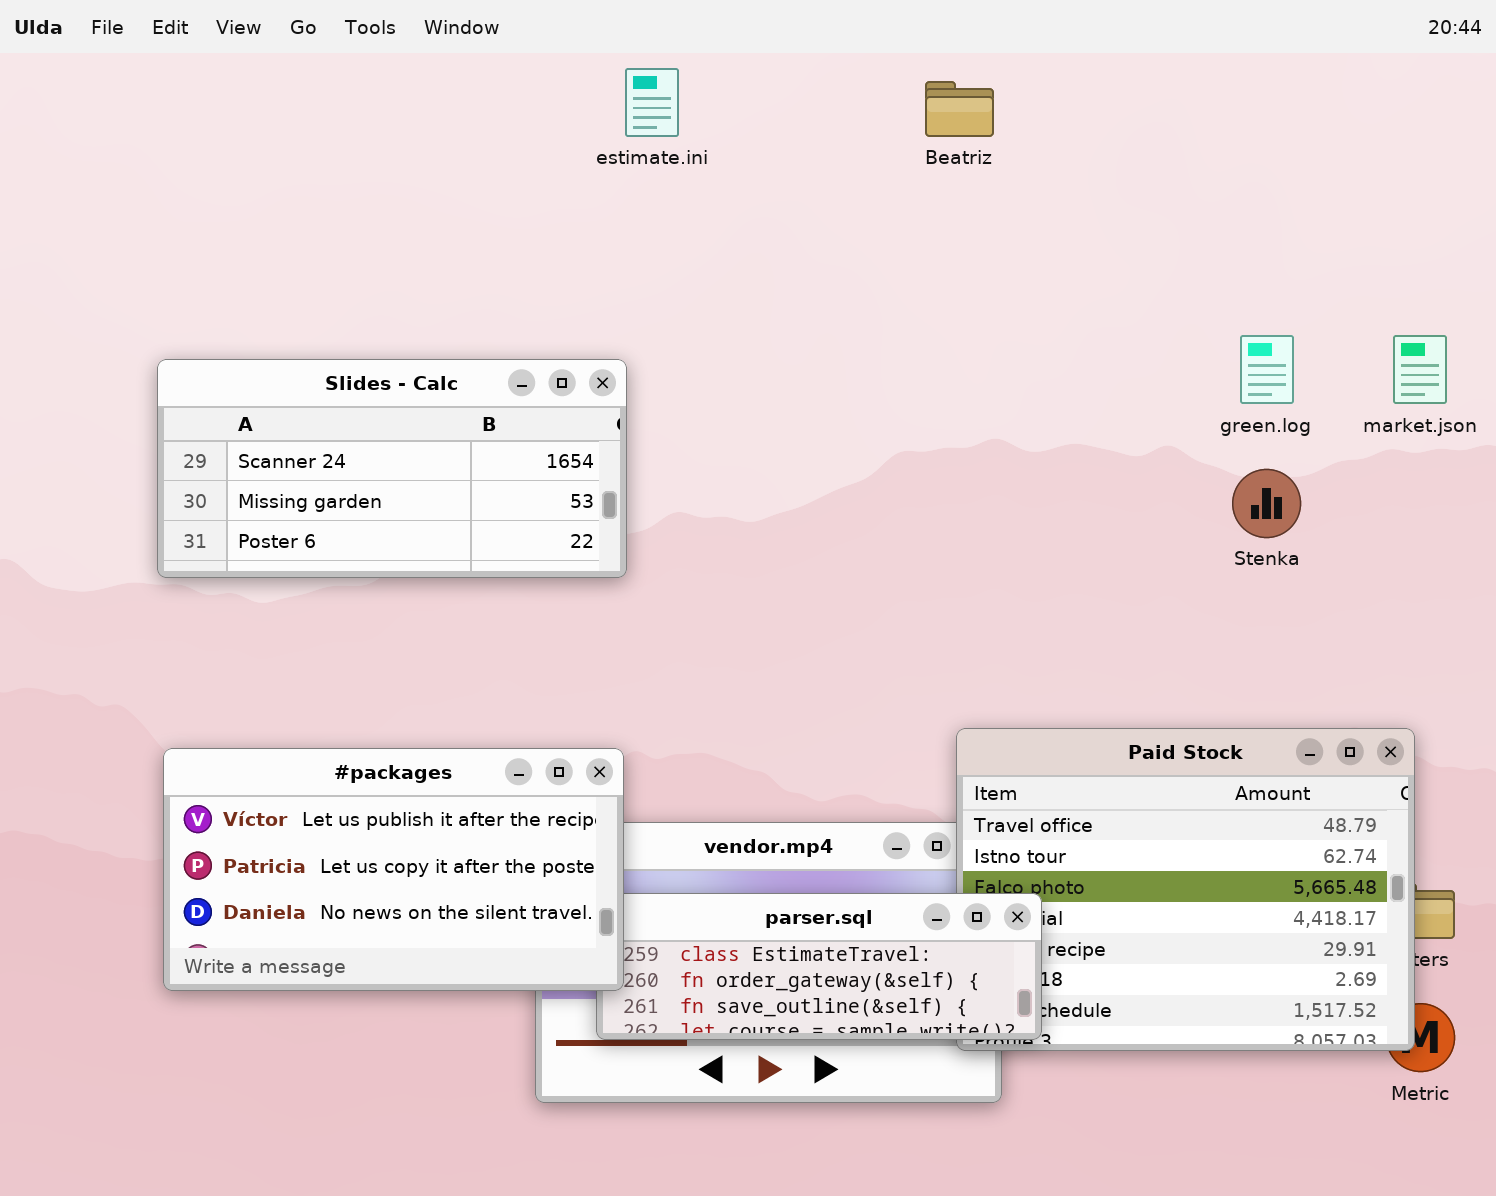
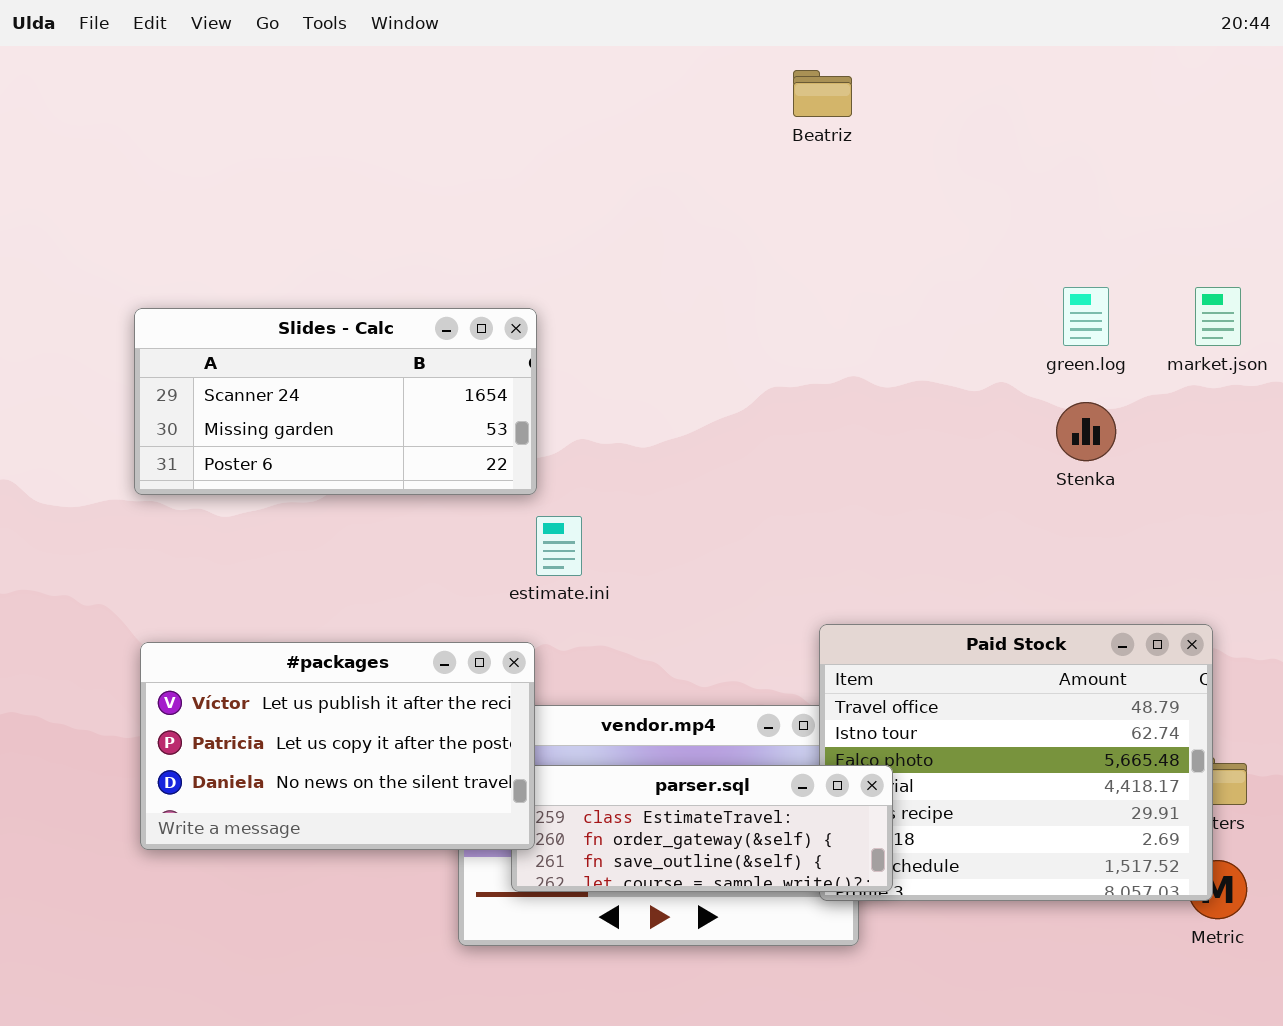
estimate.ini: [625,68,679,137] -> [536,516,582,576], moved

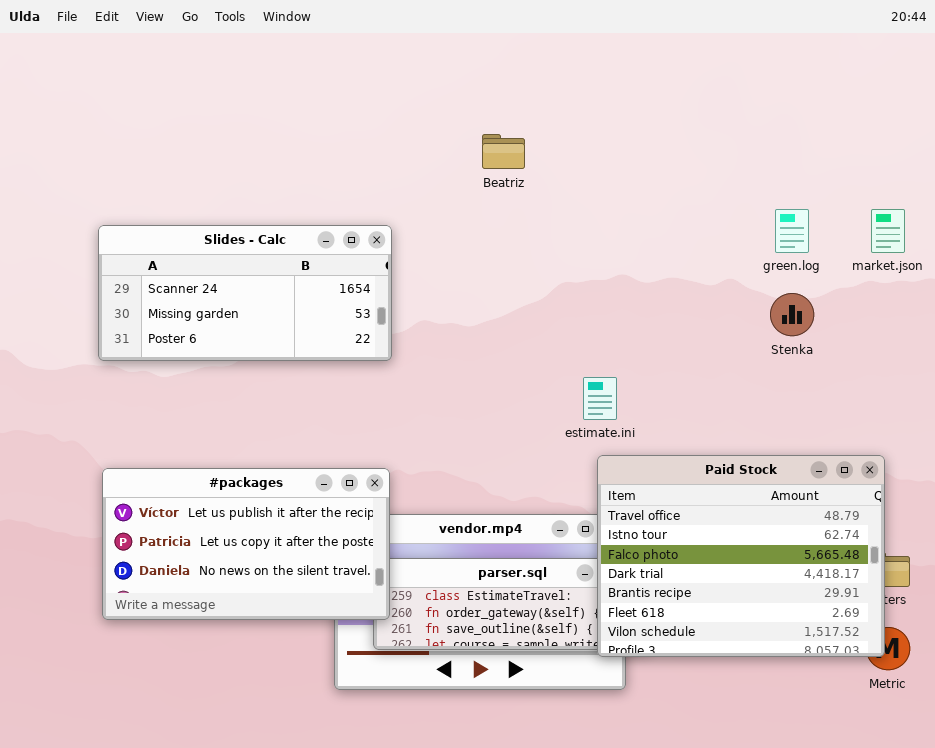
Beatriz: [793,70,852,117] -> [482,134,525,169], moved
estimate.ini: [536,516,582,576] -> [583,377,617,420], moved
Paid Stock: [819,624,1213,901] -> [597,455,885,657], raised

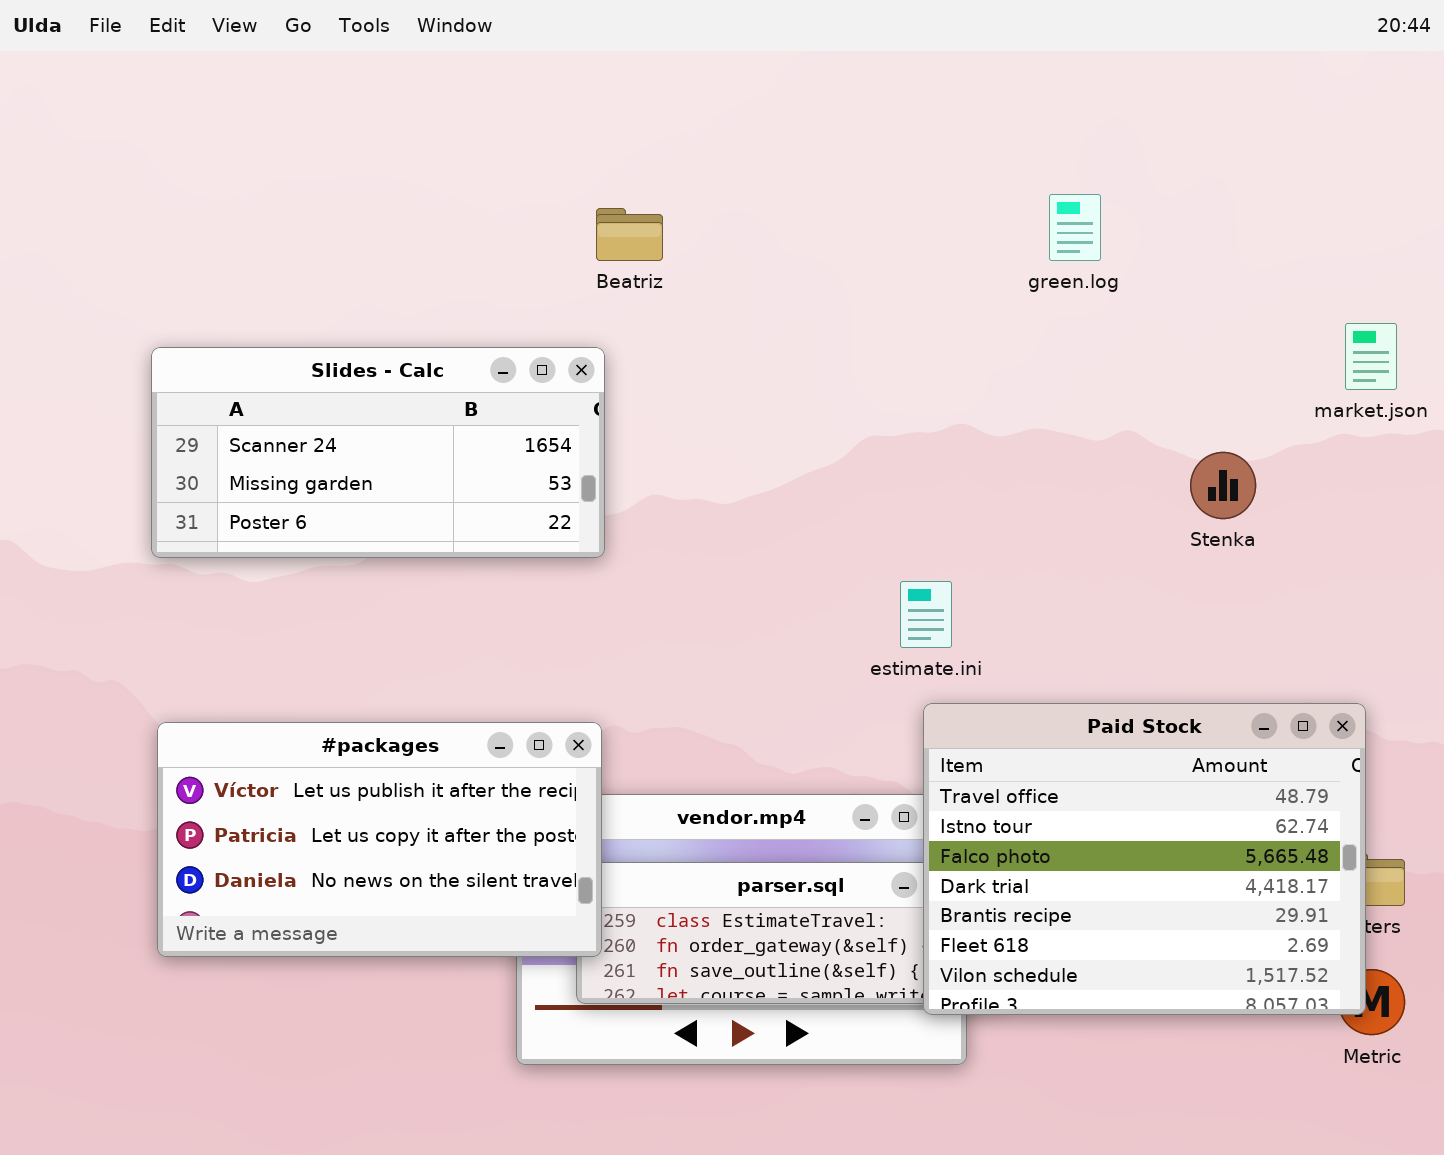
Beatriz: [482,134,525,169] -> [596,208,663,261], moved
green.log: [775,209,809,253] -> [1049,194,1101,261], moved

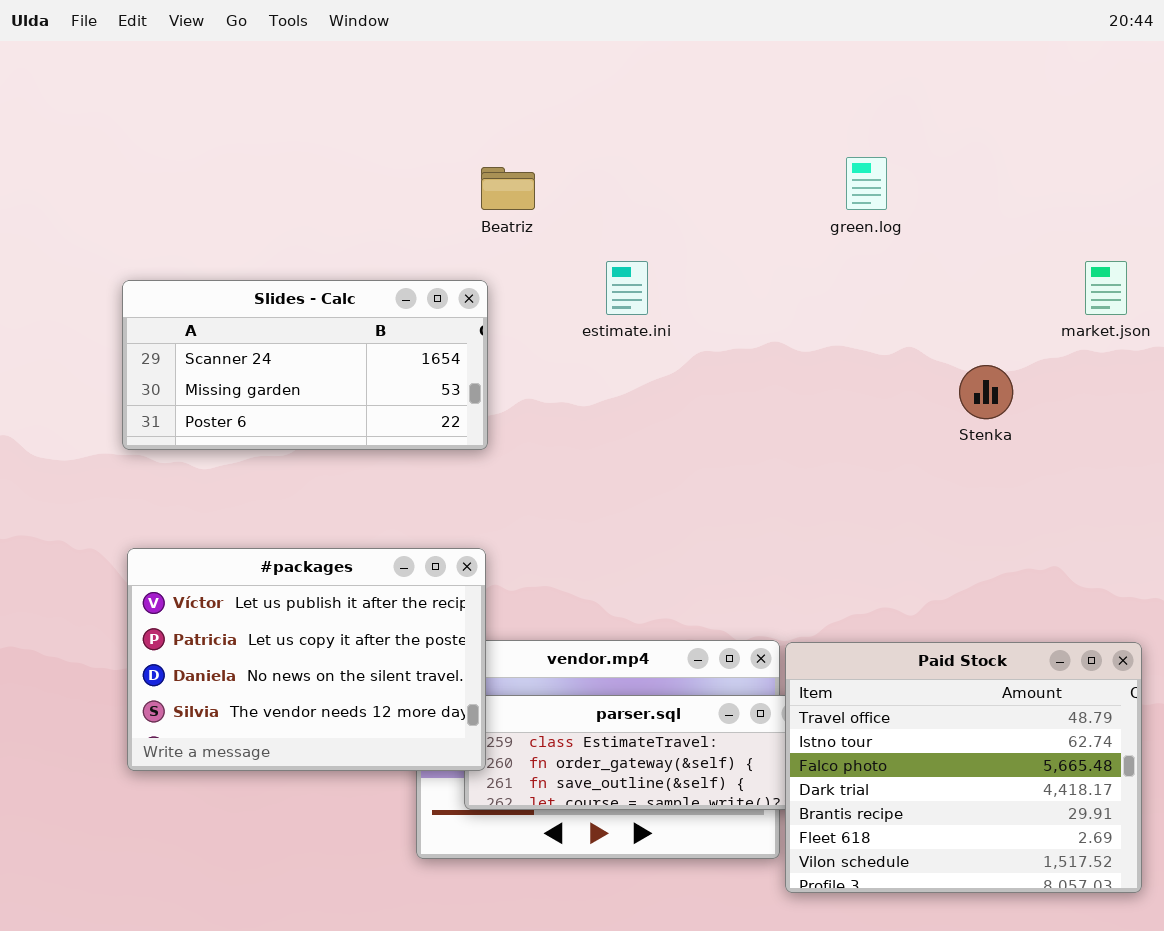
estimate.ini: [900,581,952,648] -> [606,261,648,315], moved
Paid Stock: [923,703,1366,1015] -> [785,642,1142,893], moved
#packages: [157,722,602,957] -> [127,548,486,771], resized

